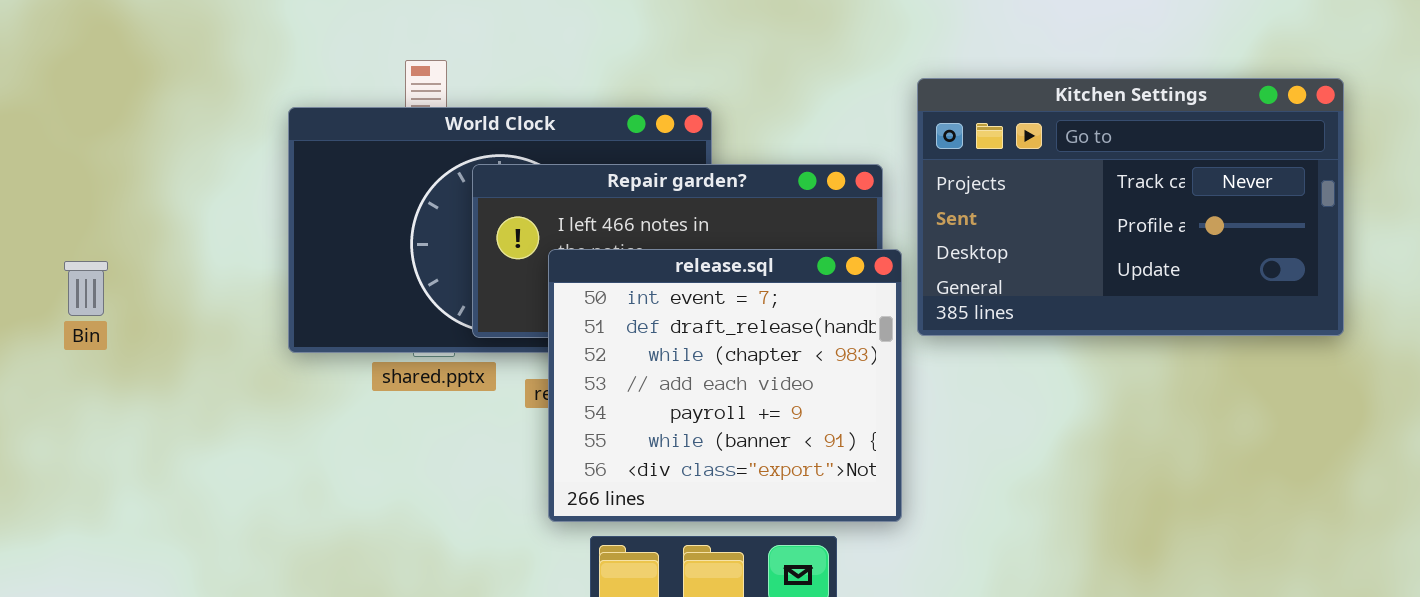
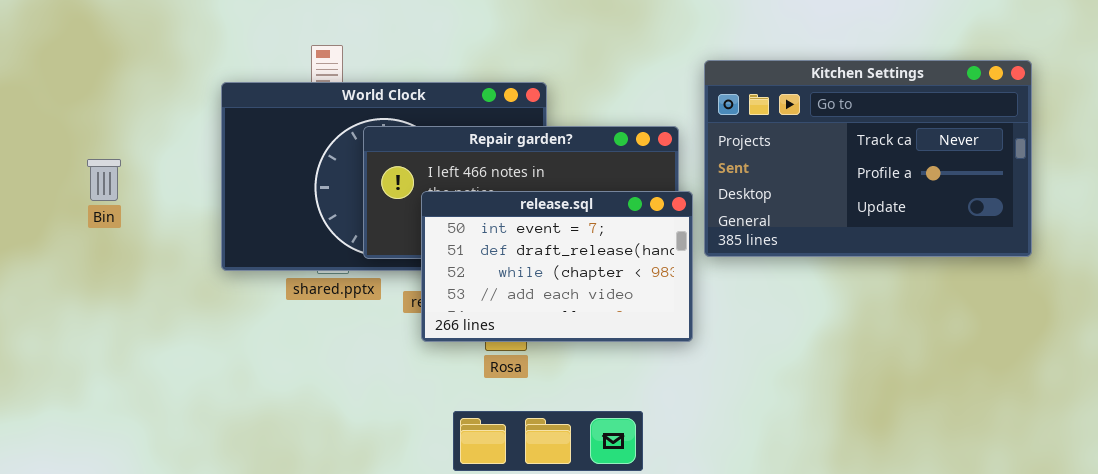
release.sql: [548,249,902,522] -> [421,191,693,342], resized
Bin: [64,261,108,316] -> [87,159,121,201], moved

